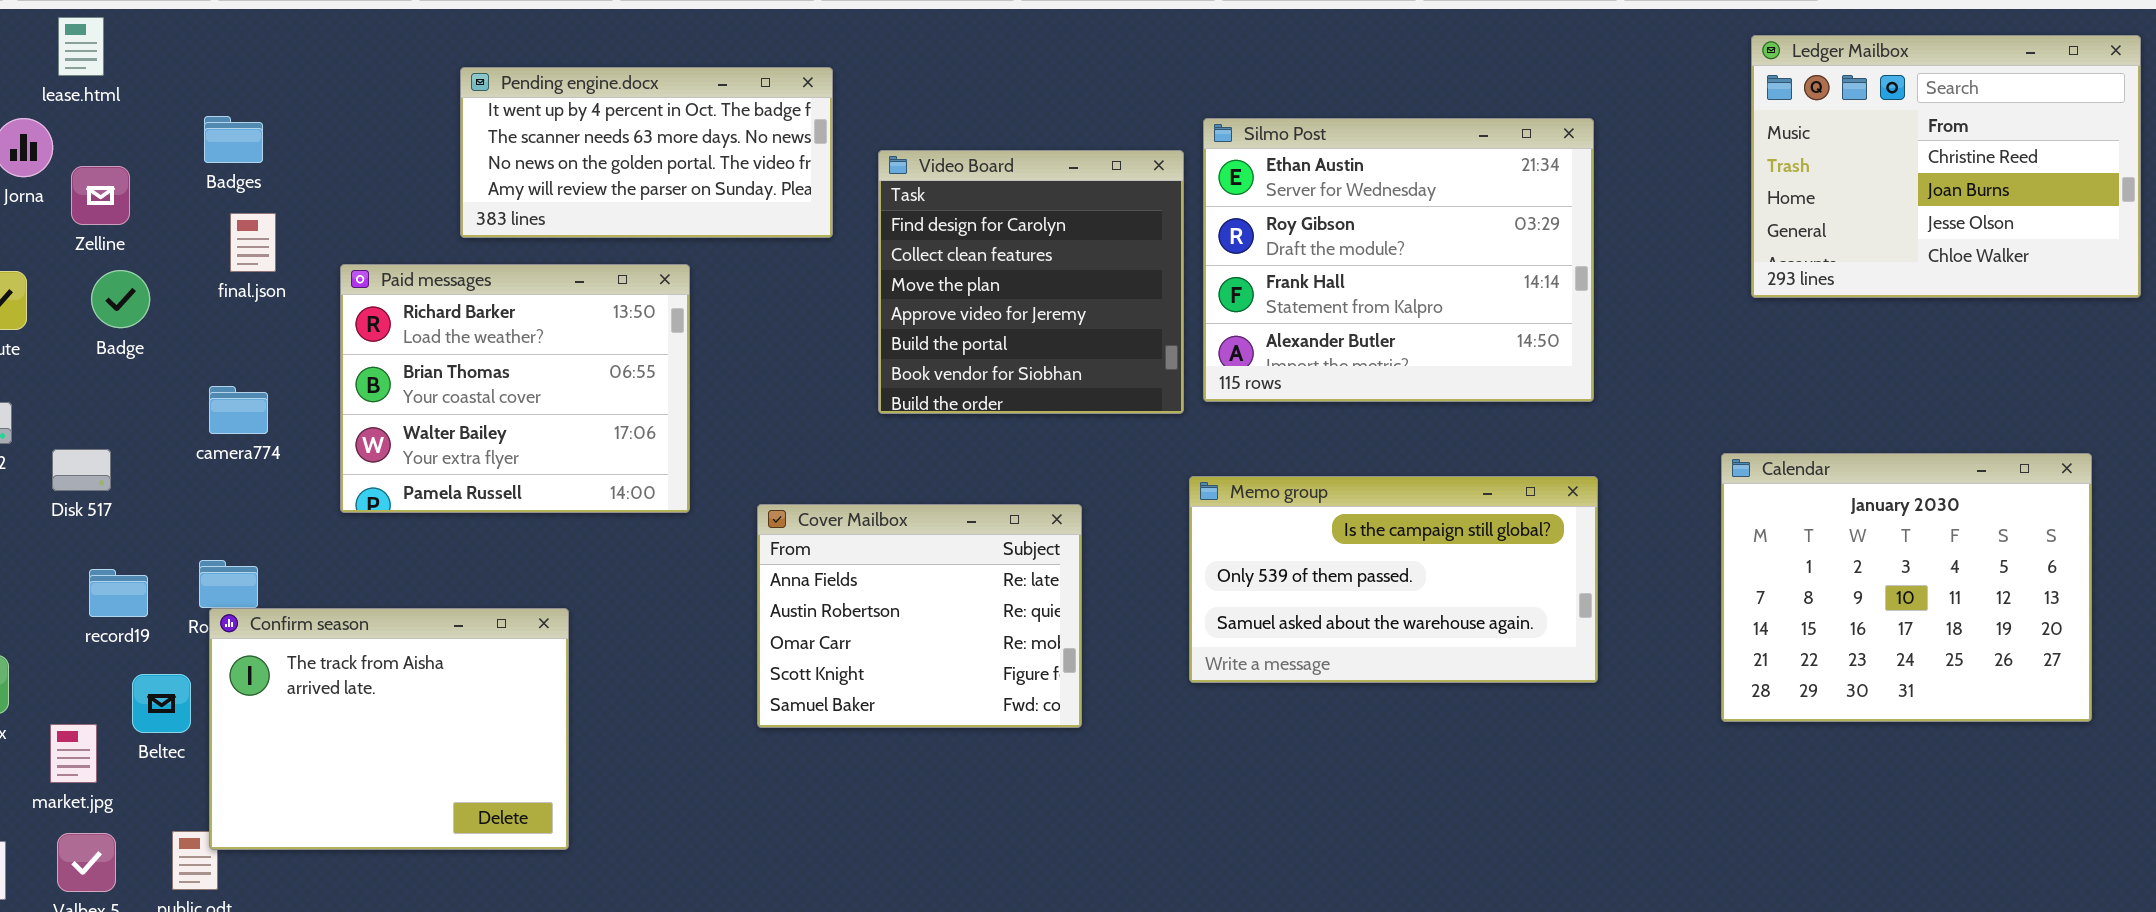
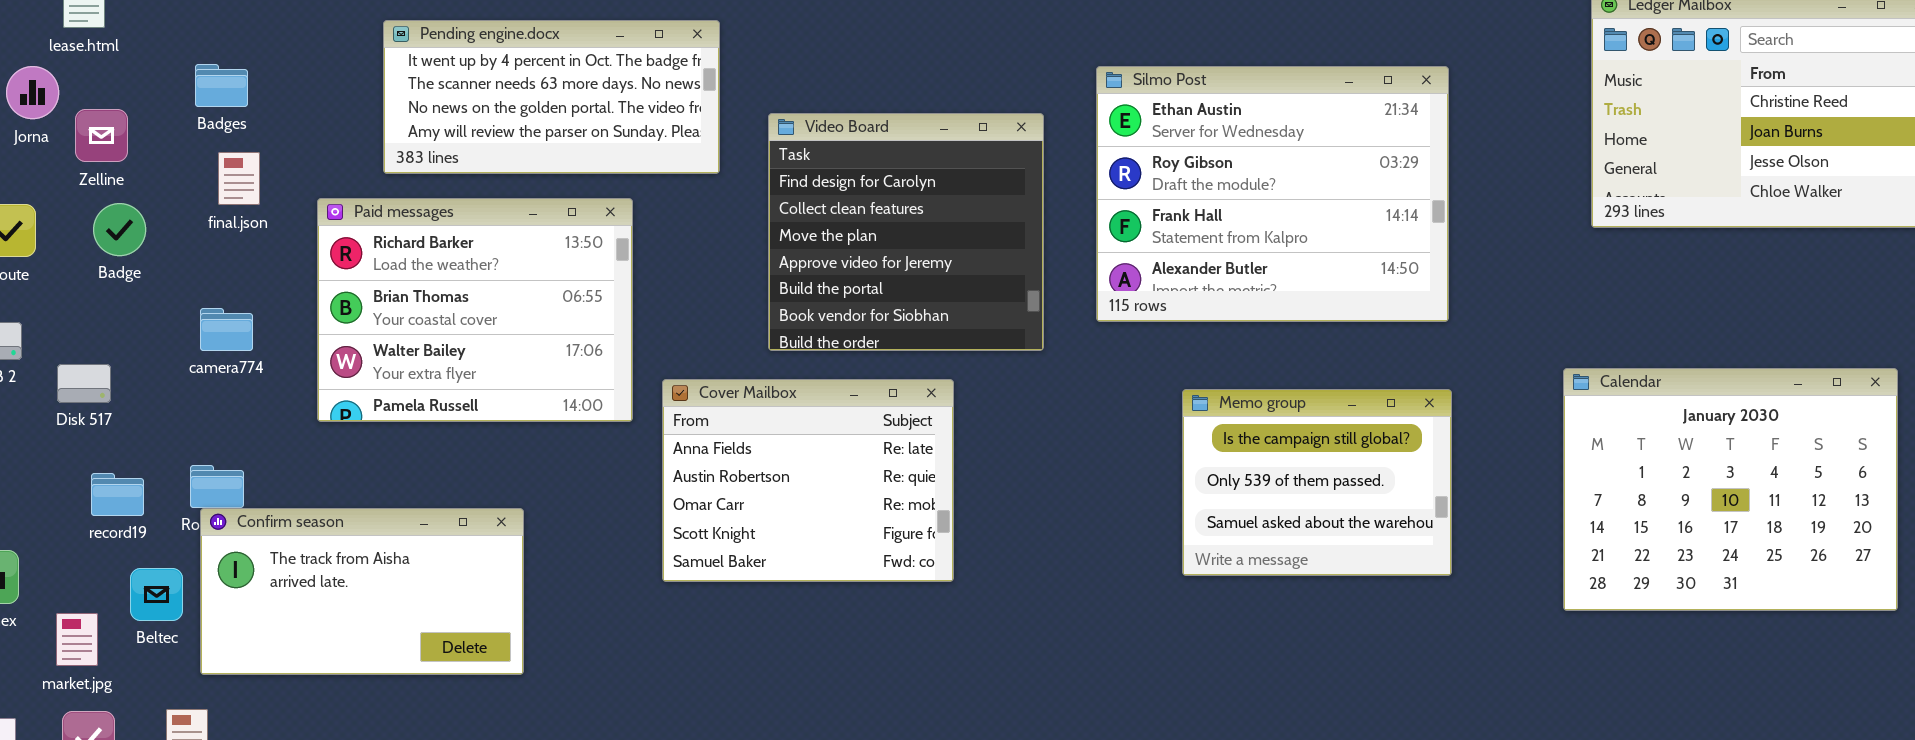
Pending engine.docx: [460,67,833,238] -> [383,20,720,174], moved
Video Board: [878,150,1184,414] -> [768,113,1044,351], moved
Memo group: [1189,476,1598,683] -> [1182,389,1452,576], resized
Cover Mailbox: [757,504,1082,728] -> [662,379,954,582], moved
Confirm season: [209,608,569,850] -> [200,508,524,675], resized

